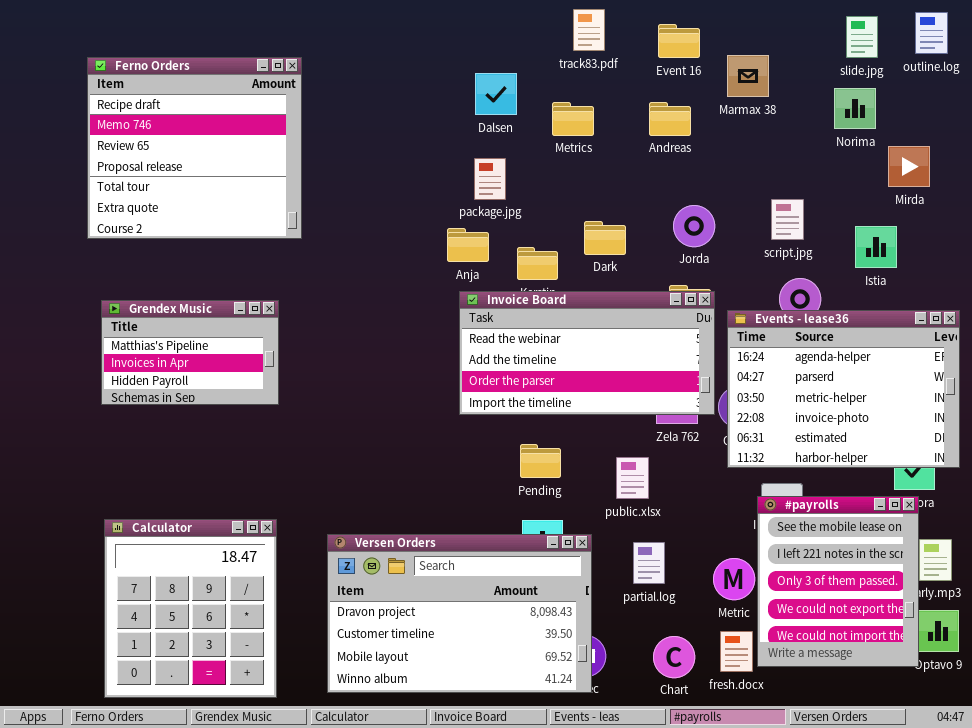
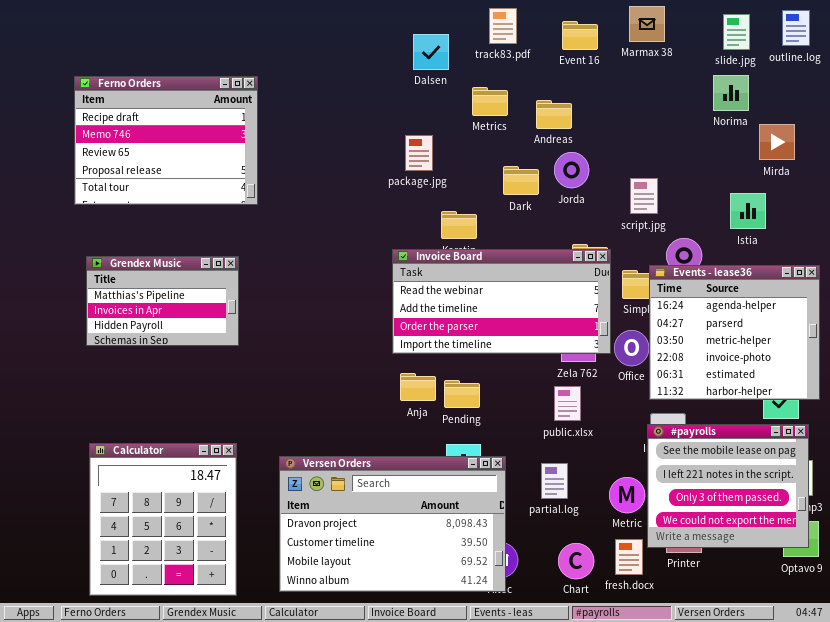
Marmax 38: [727,55,769,97] -> [629,6,665,42], moved
Ferno Orders: [87,57,302,239] -> [74,76,258,205], resized
Dalsen: [475,73,517,115] -> [413,34,449,70], moved
Andreas: [649,102,691,136] -> [536,100,572,129], moved
script.jpg: [771,199,804,240] -> [630,178,658,214], moved
Jorda: [673,205,715,247] -> [554,152,589,188], moved
Dark: [584,221,626,255] -> [503,166,539,195], moved
Anja: [447,228,489,262] -> [400,373,436,401], moved
Events - lease36: [727,310,960,468] -> [649,265,820,400], resized
public.xlsx: [616,457,649,499] -> [554,386,581,421], moved
#payrolls: [757,496,919,667] -> [647,424,809,548], resized

